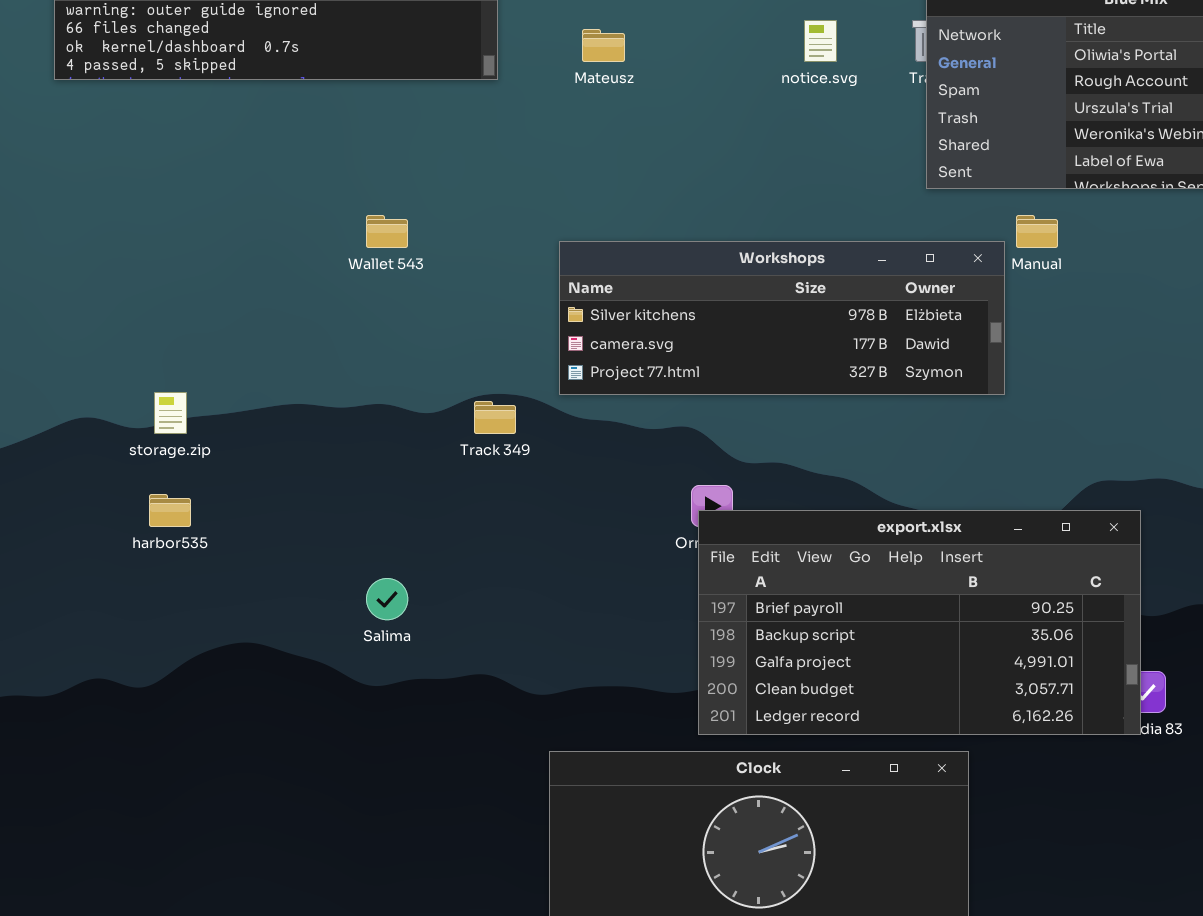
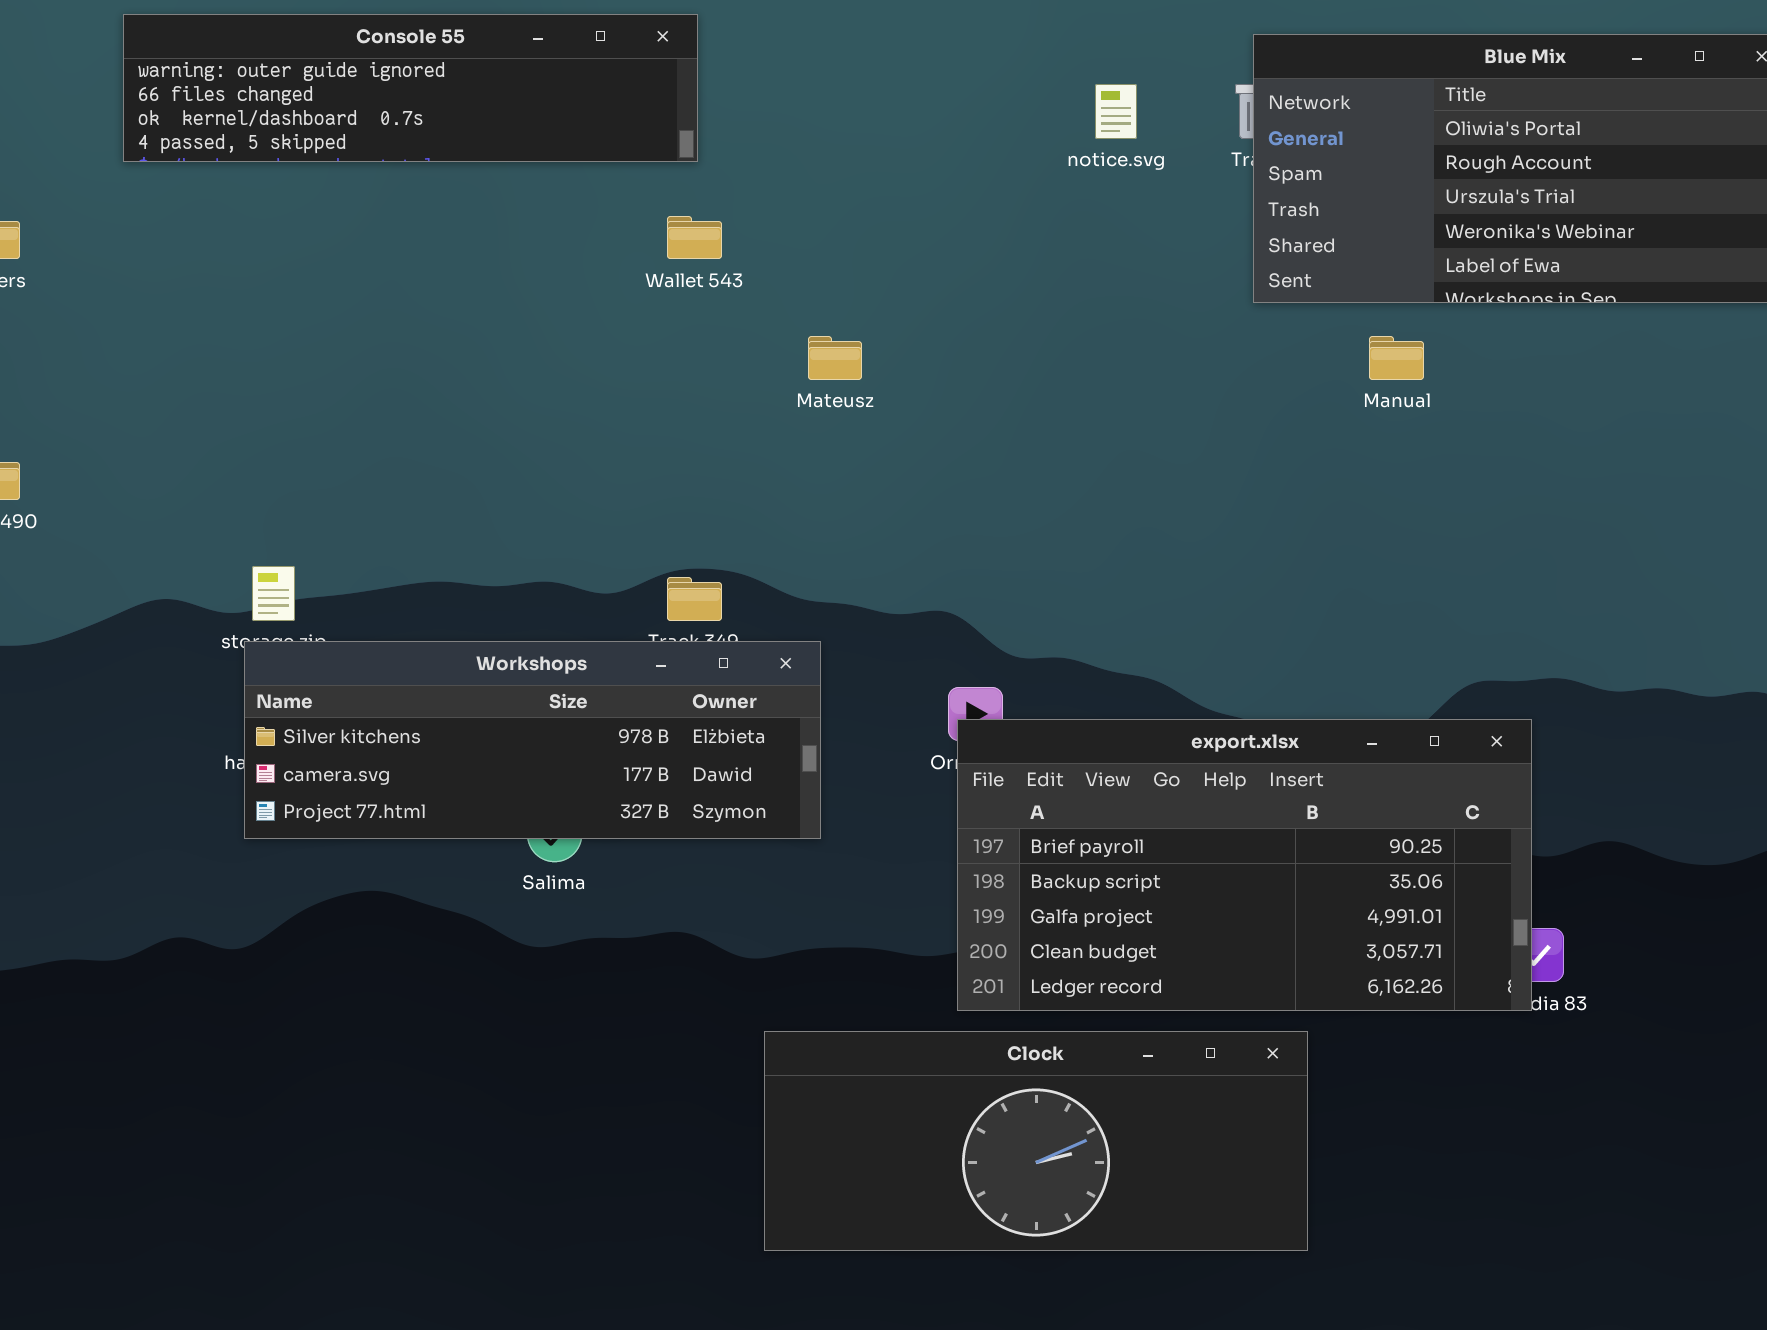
Mateusz: [582,29,625,62] -> [808,336,862,380], moved
Wallet 543: [366,215,408,248] -> [667,216,722,259], moved
Workshops: [559,241,1005,395] -> [244,641,821,839], moved

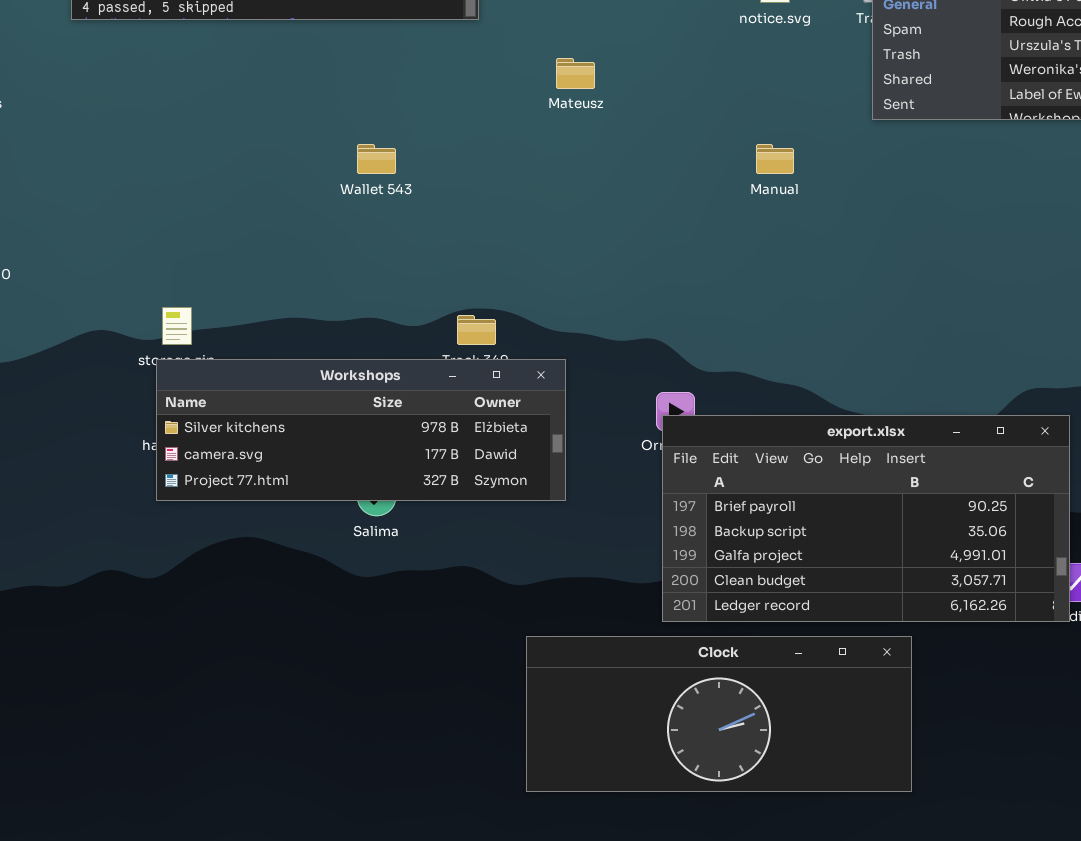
Wallet 543: [667,216,722,259] -> [357,144,396,174], moved
Mateusz: [808,336,862,380] -> [556,58,595,89], moved
Manual: [1369,336,1424,380] -> [756,144,794,174], moved

